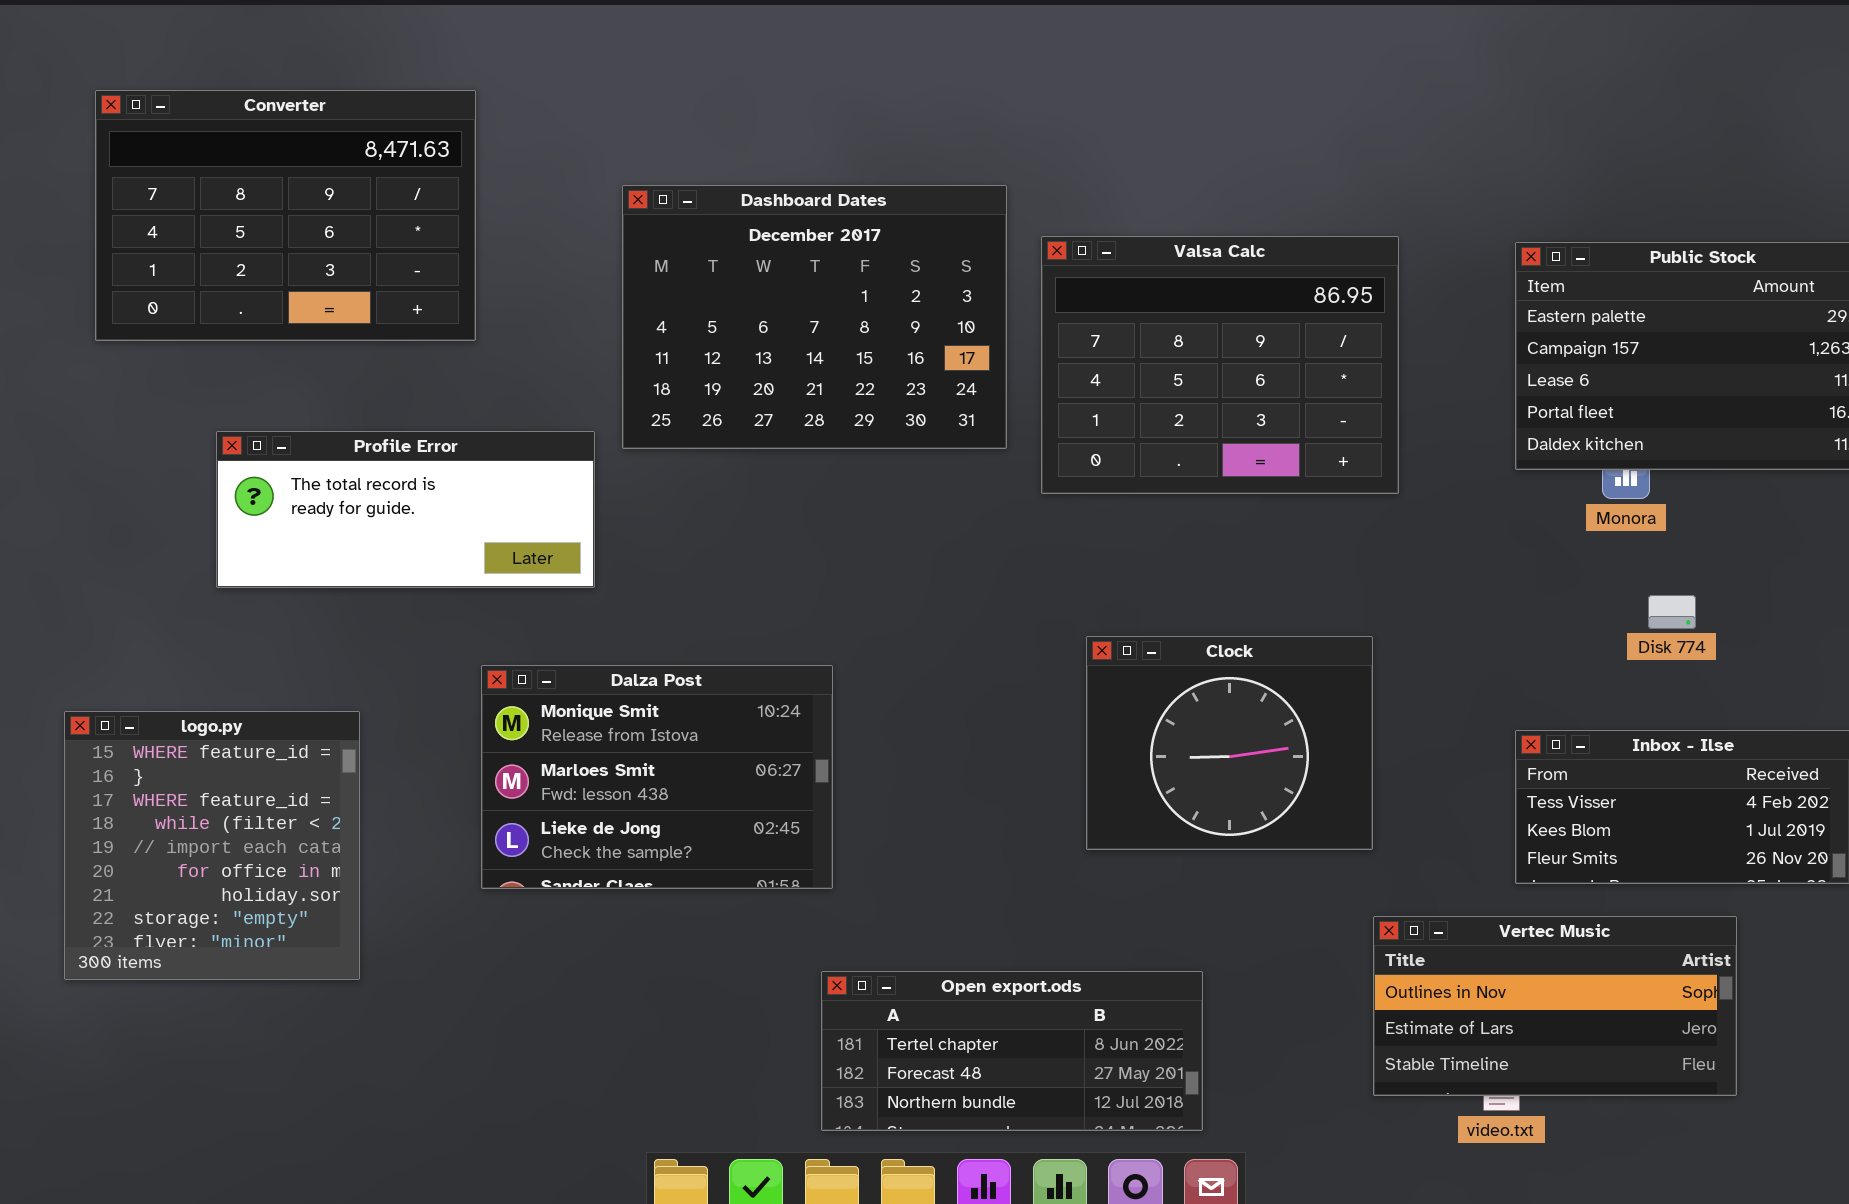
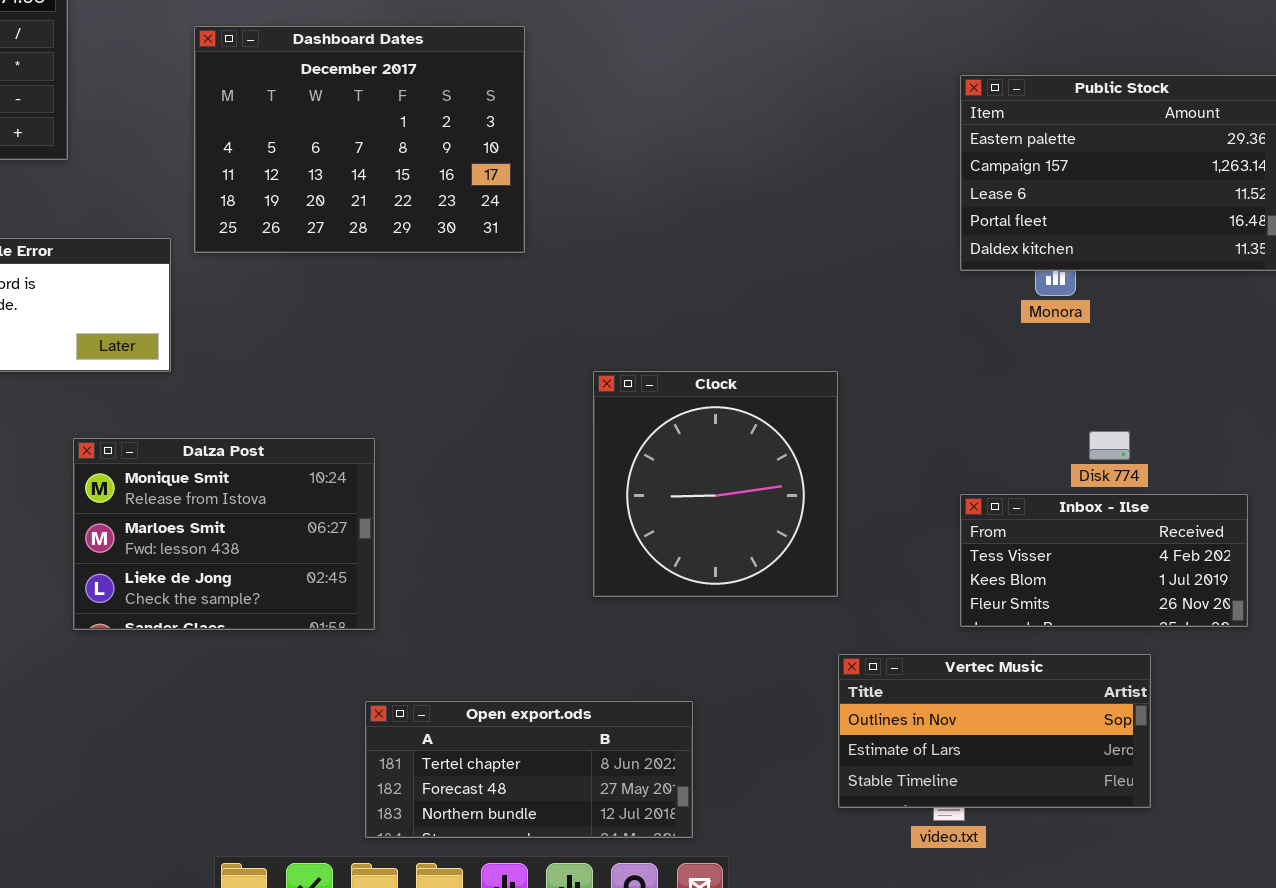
Valsa Calc: [1041,236,1399,494] -> none, closed
Disk 774: [1648,595,1696,629] -> [1089,431,1130,460], moved
Clock: [1086,636,1373,850] -> [593,371,838,597], resized

